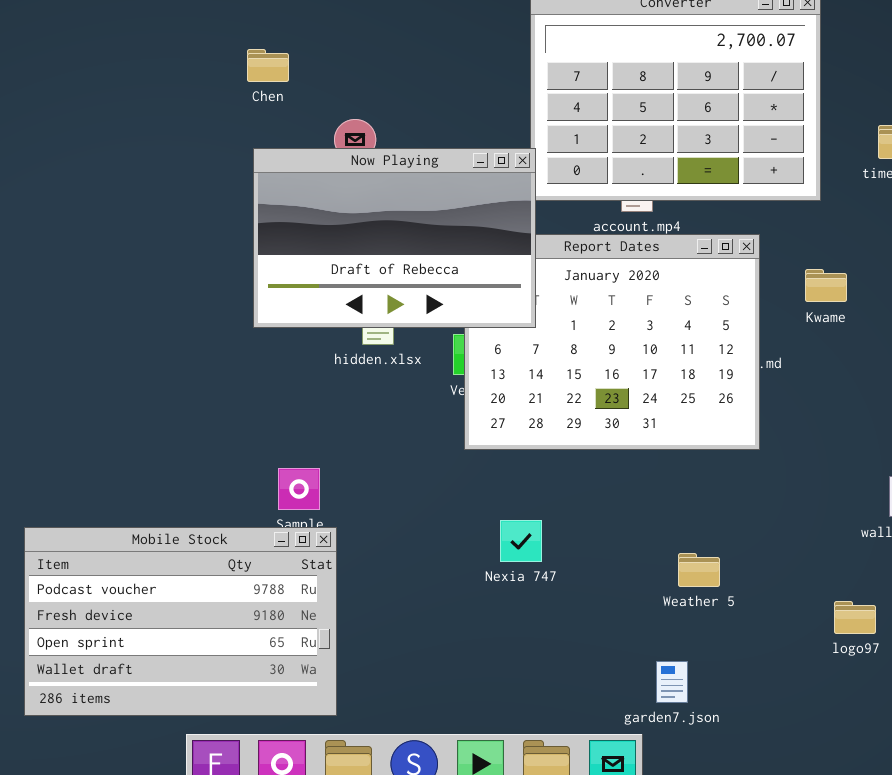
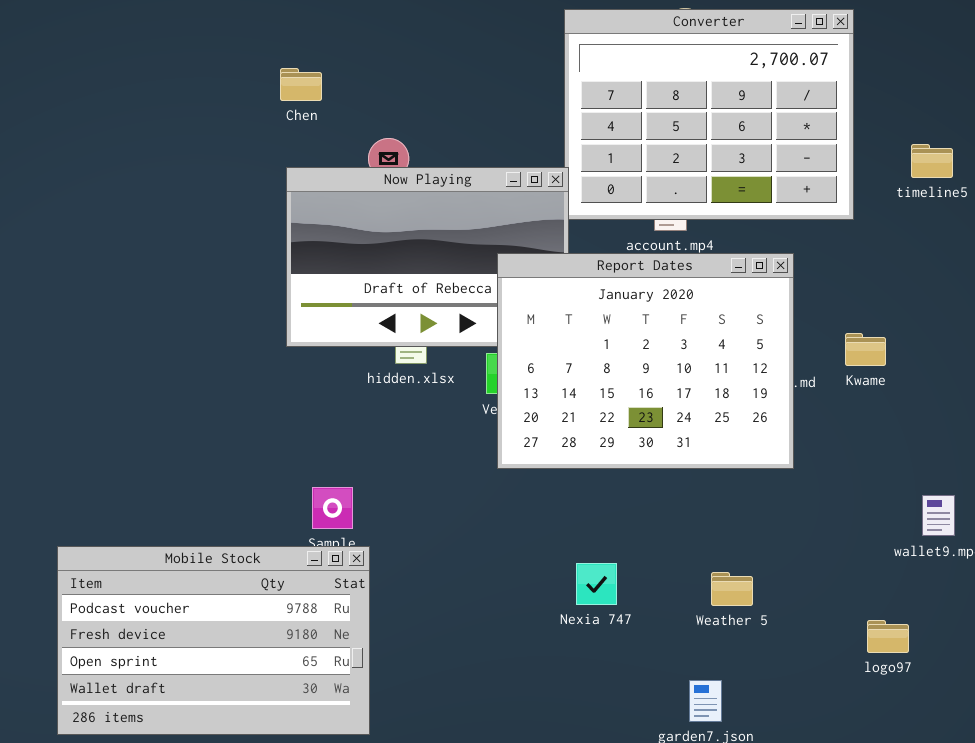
Report Dates: [464,234,760,450] -> [497,253,794,469], raised
Kwame: [805,269,847,302] -> [845,333,886,366], moved
Nexia 747: [500,520,542,562] -> [576,563,617,605], moved

